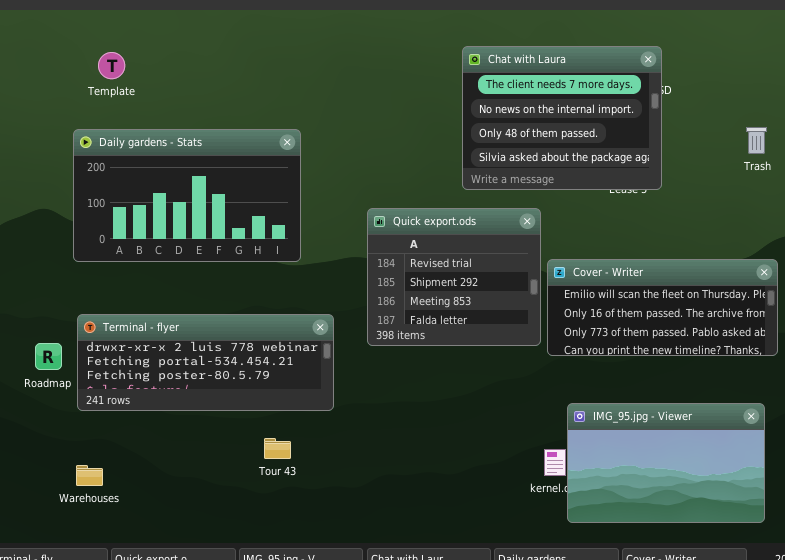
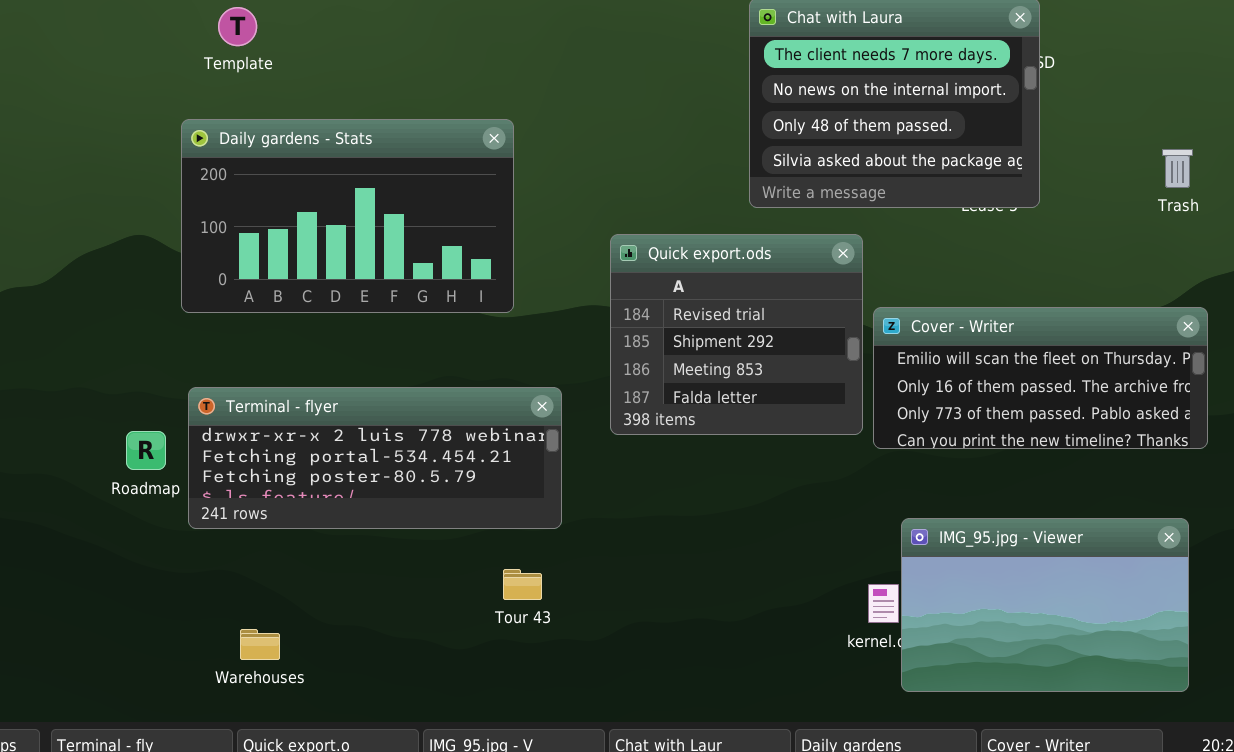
Trash: [746,127,767,154] -> [1162,149,1193,188], moved
Tour 43: [264,438,291,459] -> [503,569,542,600], moved
Warehouses: [76,465,103,486] -> [240,629,280,660], moved

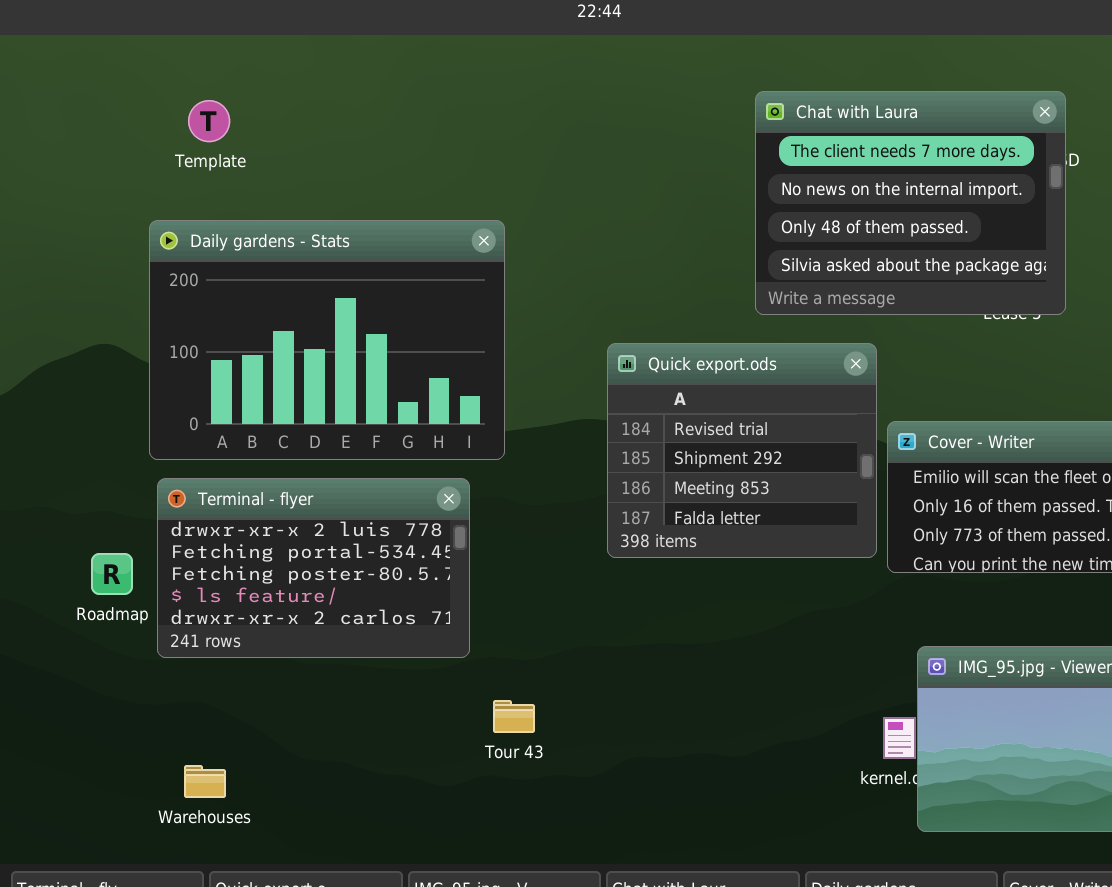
Daily gardens - Stats: [181,119,514,313] -> [149,220,505,460], resized
Terminal - flyer: [188,387,562,529] -> [157,478,470,658], resized
Warehouses: [240,629,280,660] -> [184,765,226,798], moved

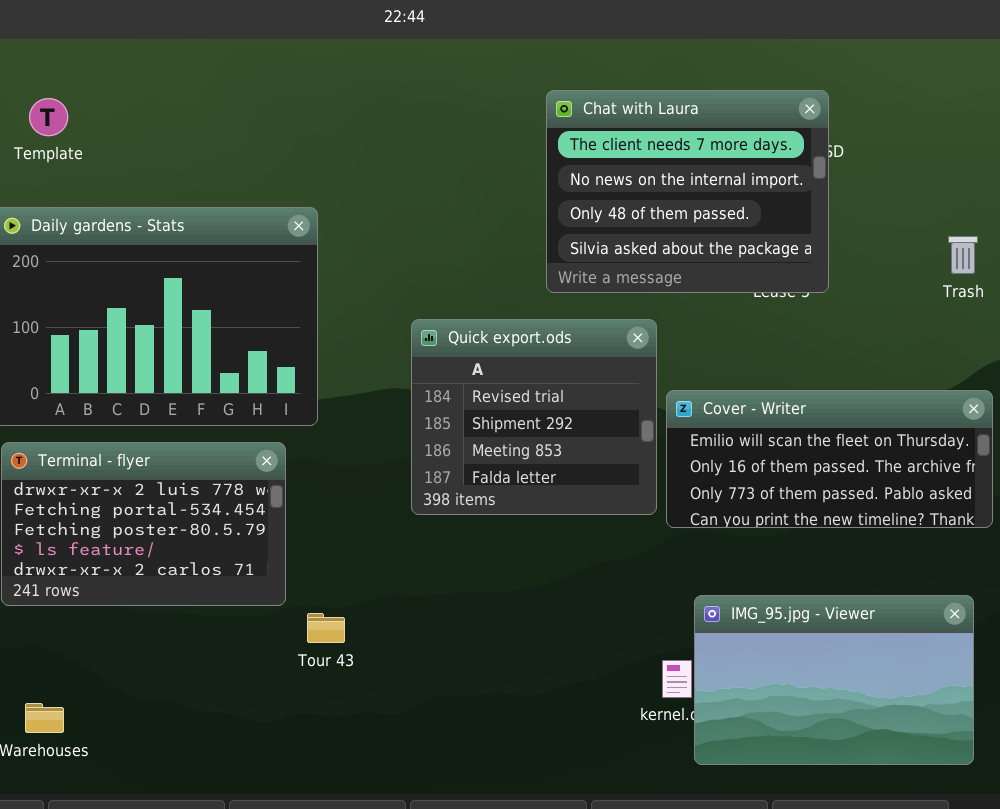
Tour 43: [493,700,535,733] -> [307,613,345,643], moved

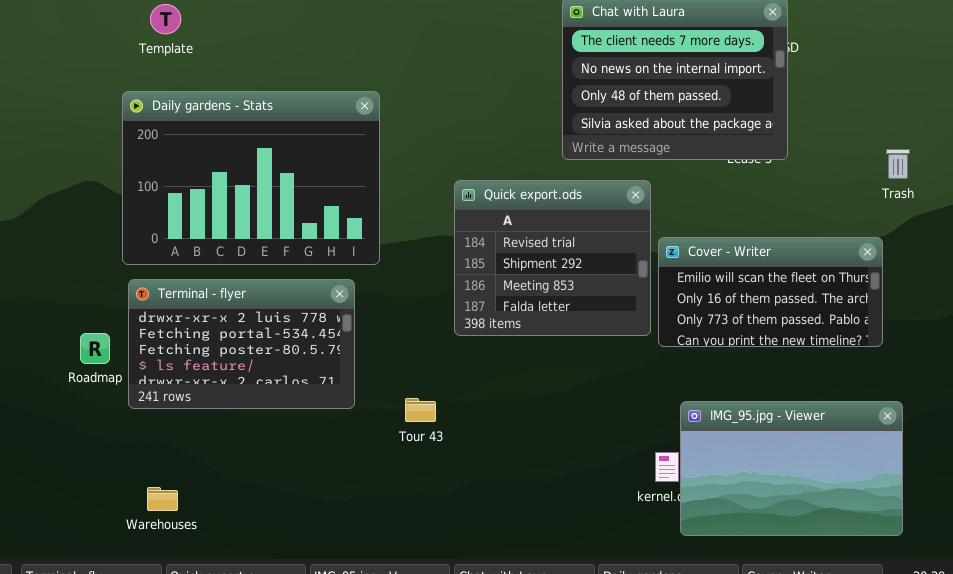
Trash: [948,236,978,274] -> [886,149,910,179], moved
Cover - Writer: [666,390,993,528] -> [658,237,883,347], resized
Tour 43: [307,613,345,643] -> [405,398,436,422], moved

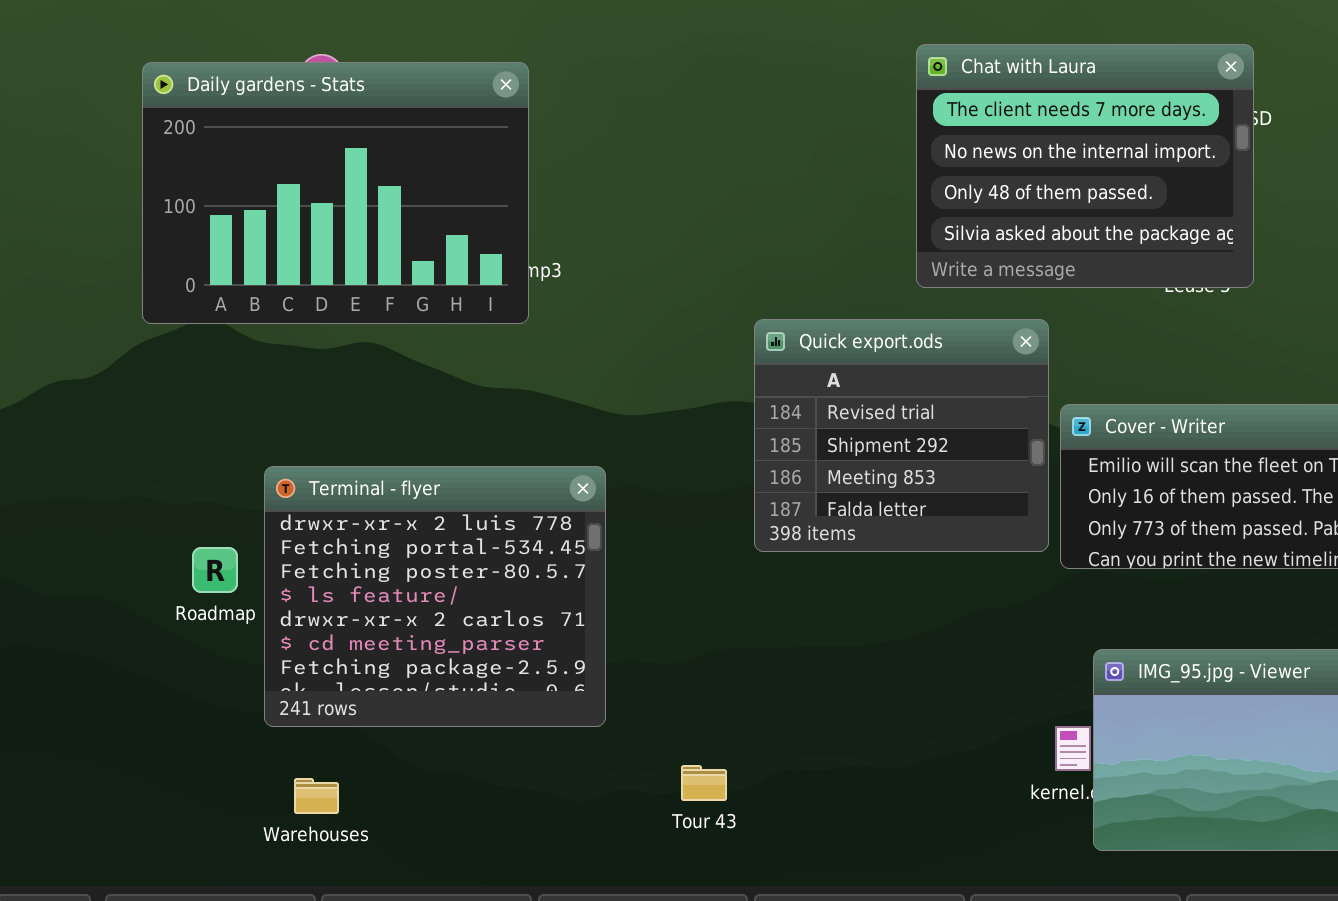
Daily gardens - Stats: [122,91,380,265] -> [142,62,529,324], moved
Terminal - flyer: [128,279,355,409] -> [264,466,606,727], resized
Tour 43: [405,398,436,422] -> [681,765,727,801], moved

